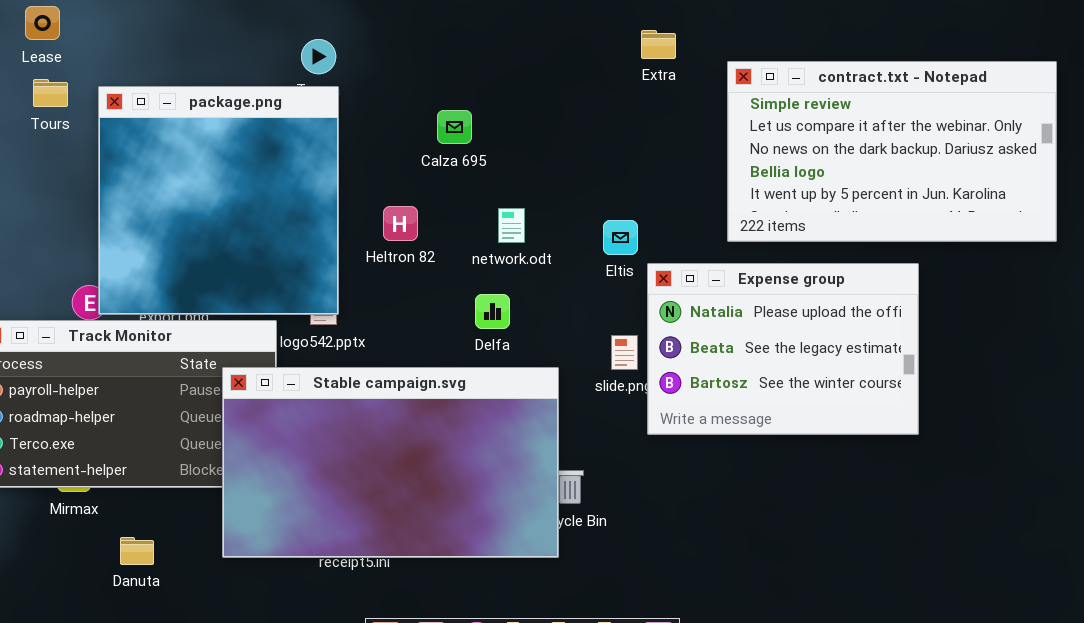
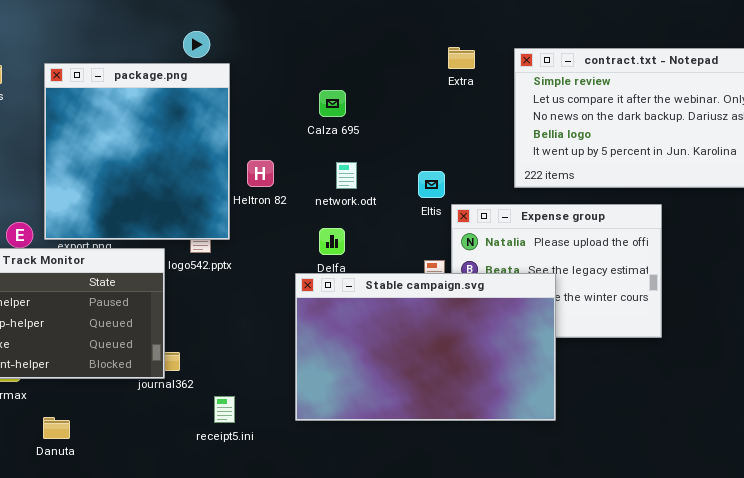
Extra: [641,30,676,59] -> [448,47,475,69], moved
package.png: [98,86,339,315] -> [44,63,230,240], moved
Calza 695: [437,110,472,144] -> [319,90,346,117], moved
Stable campaign.svg: [222,367,559,558] -> [295,273,556,421], moved

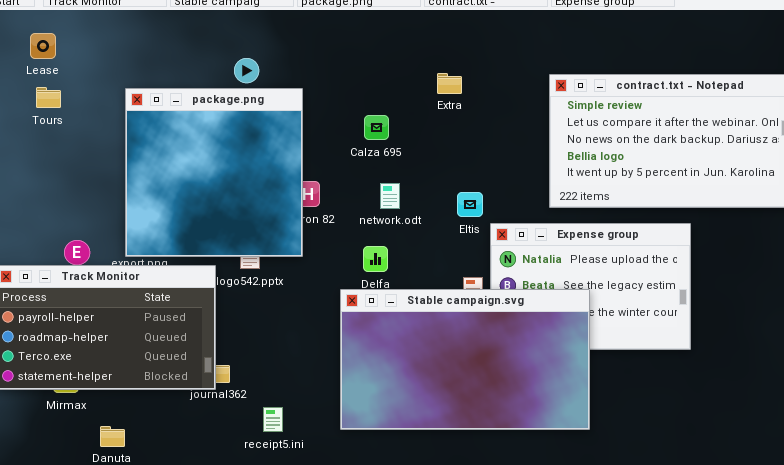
Extra: [448,47,475,69] -> [437,73,462,94], moved
package.png: [44,63,230,240] -> [125,88,303,257], moved

